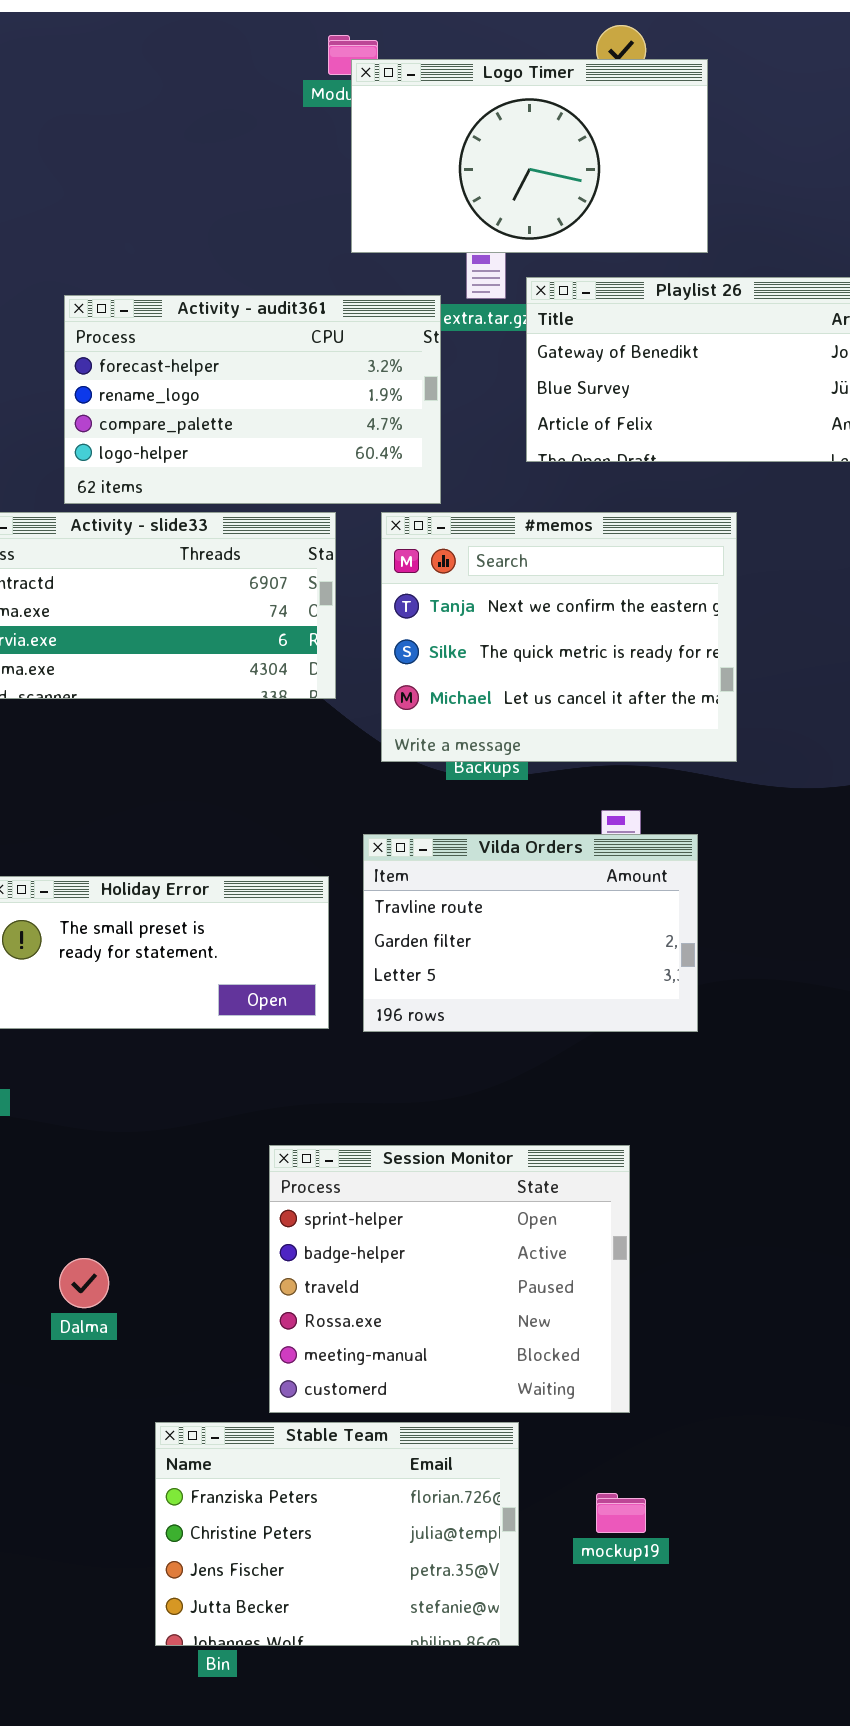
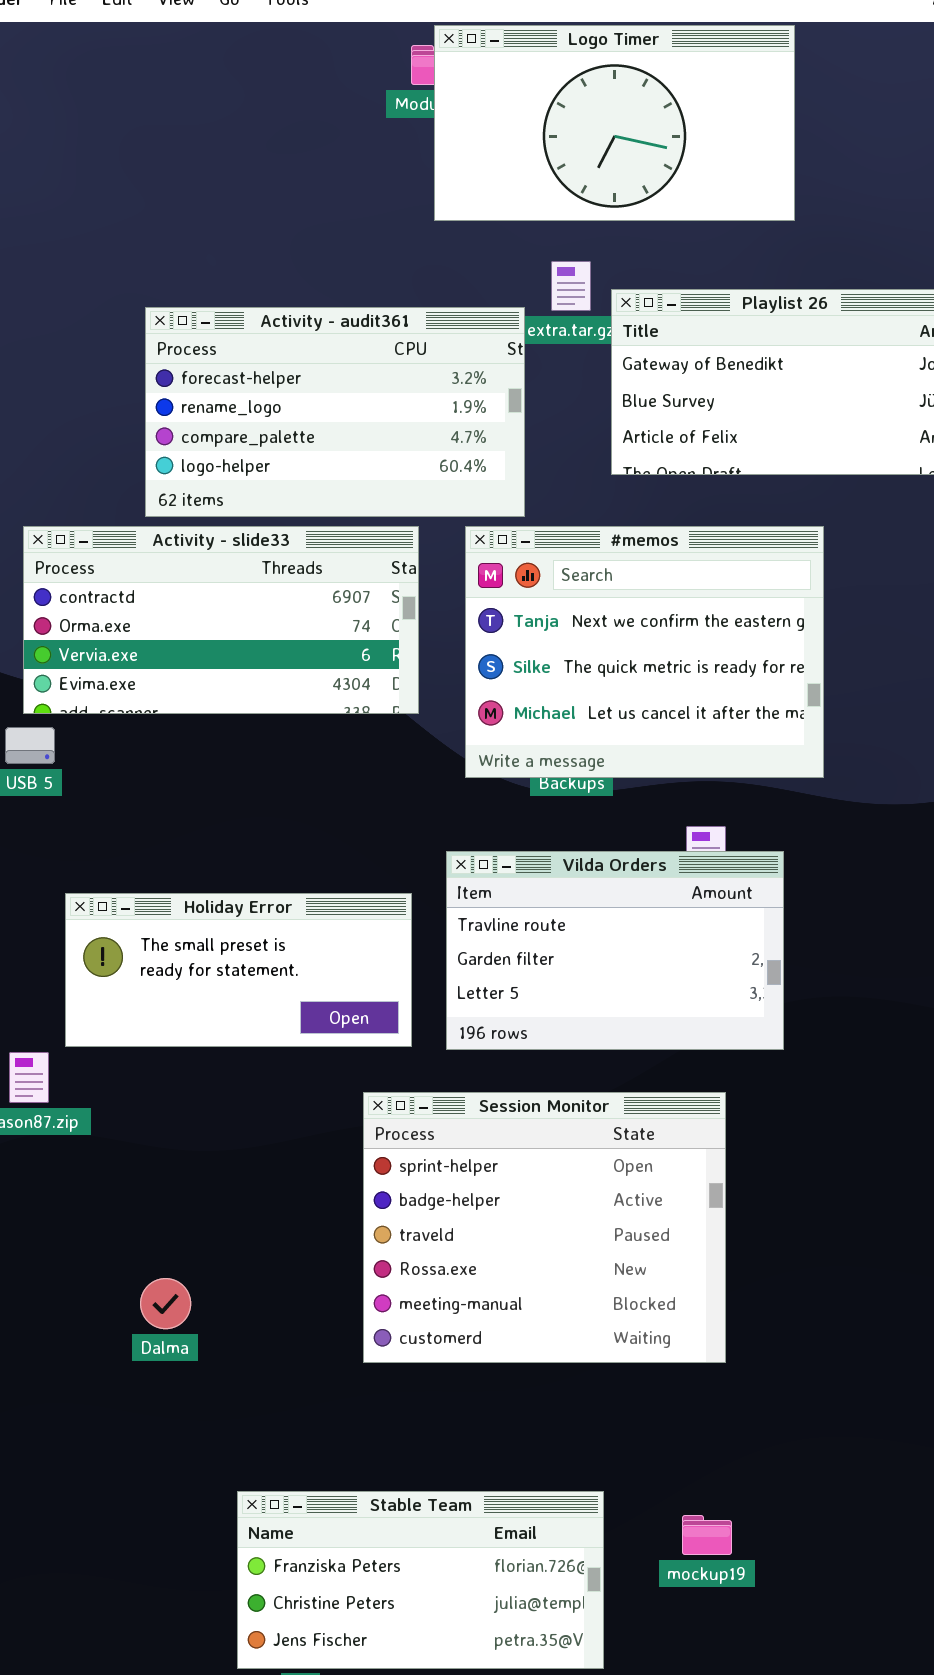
Logo Timer: [351,59,708,253] -> [434,25,795,221], moved
Session Monitor: [269,1145,630,1413] -> [363,1092,726,1363], moved
Stable Team: [155,1422,519,1646] -> [237,1491,604,1669], resized

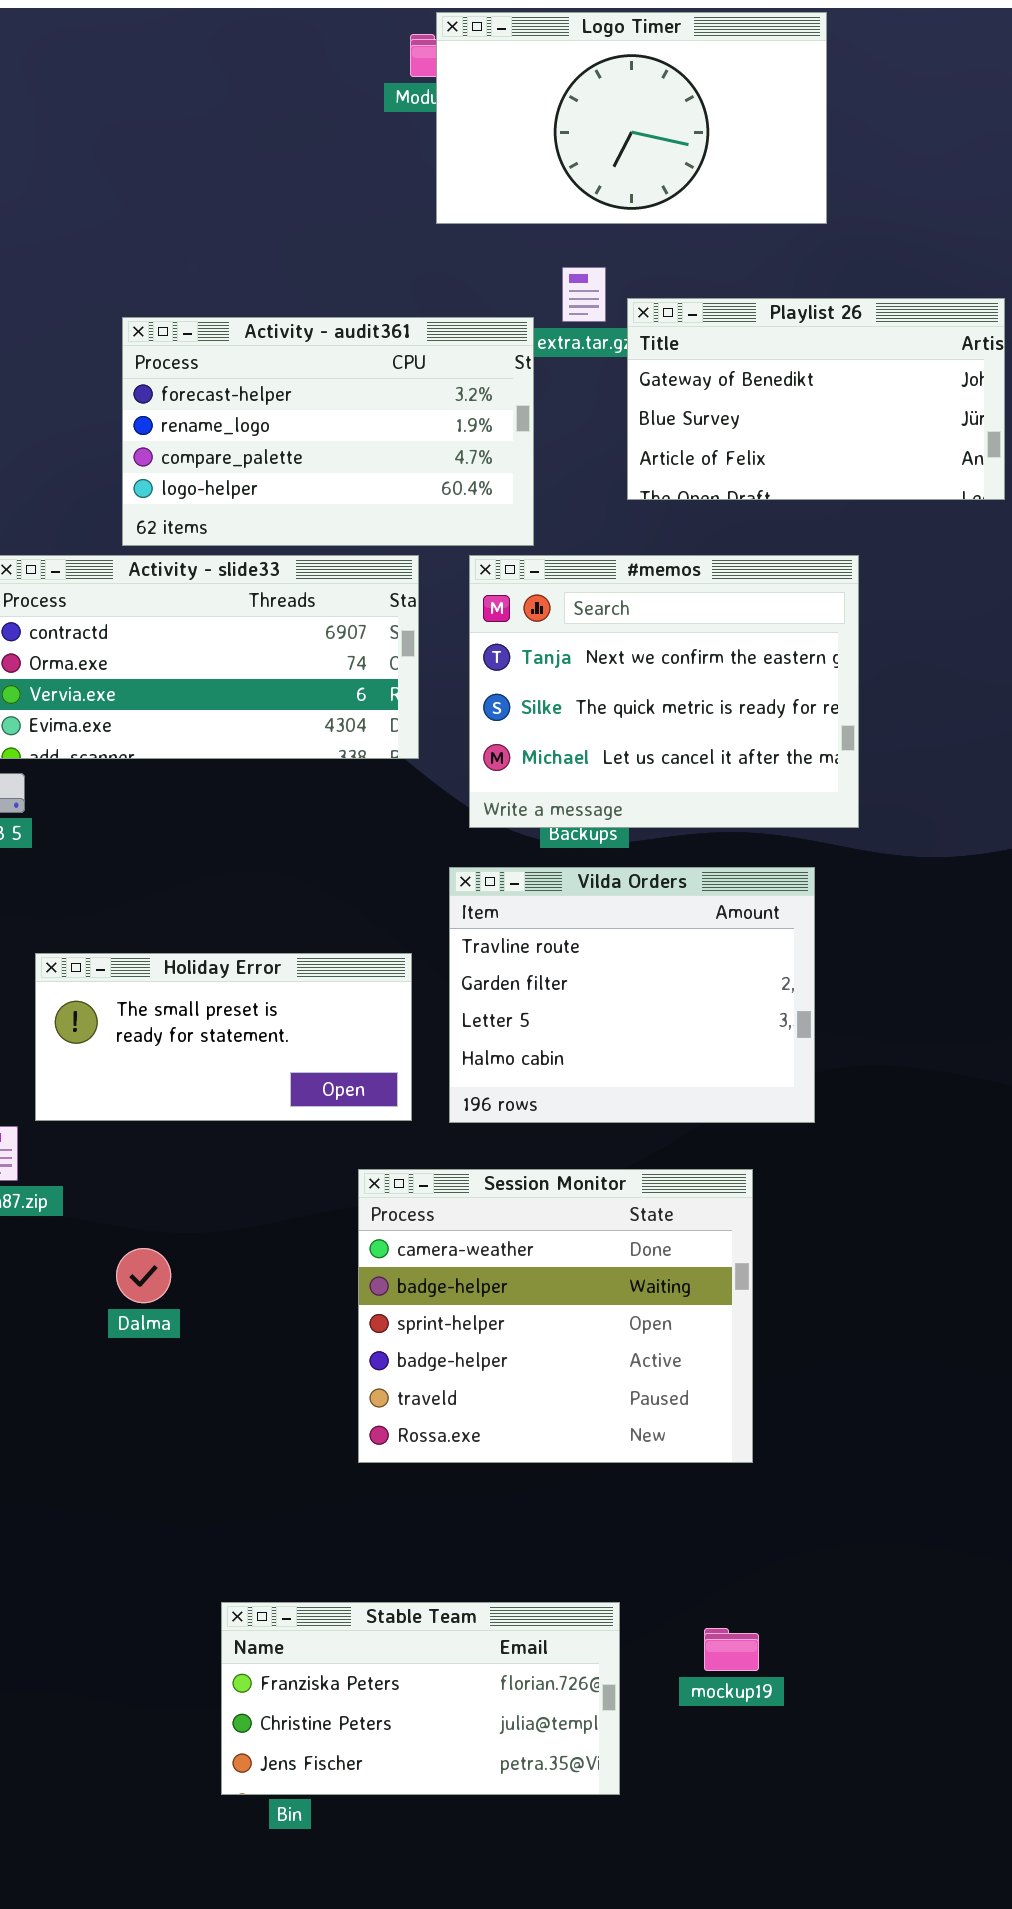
Vilda Orders: [446,851,784,1050] -> [449,867,815,1123], resized
Session Monitor: [363,1092,726,1363] -> [358,1169,753,1463], scrolled up 2 rows
Dalma: [140,1278,191,1329] -> [116,1248,171,1303], moved

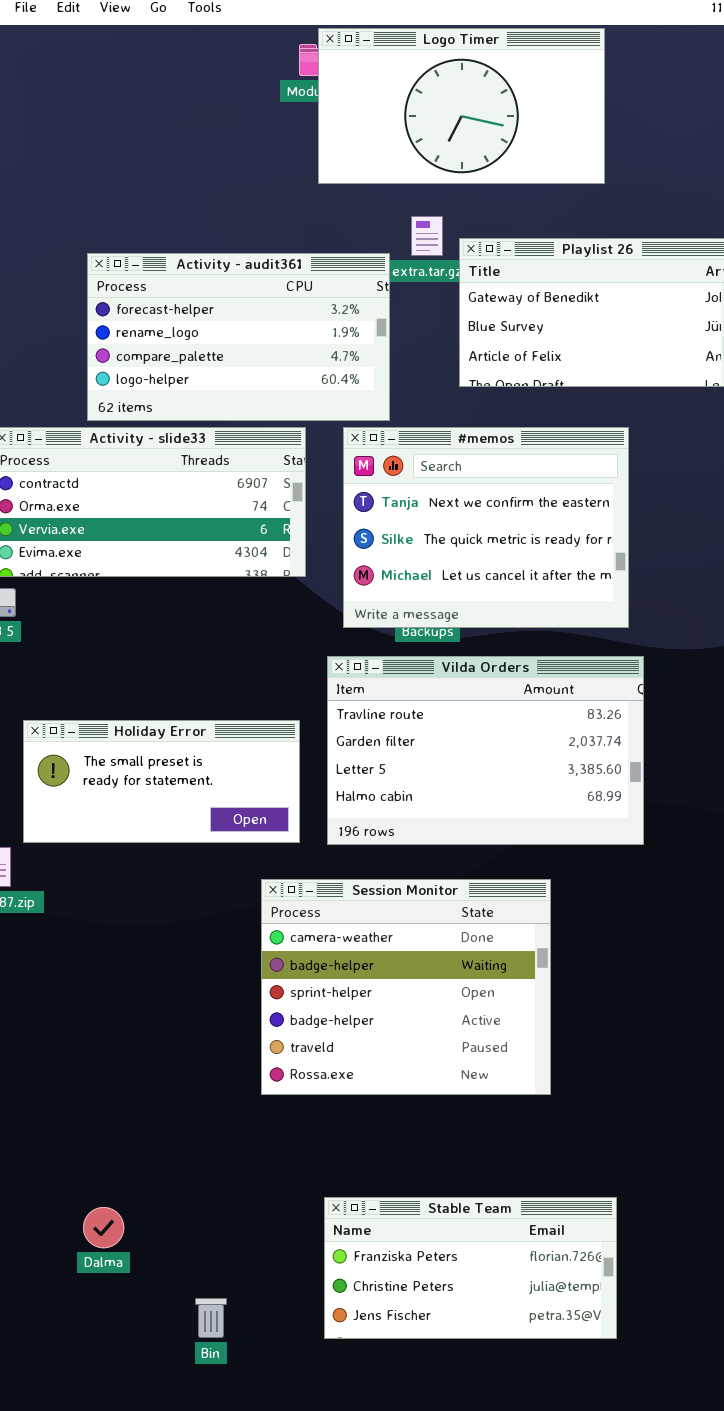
Vilda Orders: [449,867,815,1123] -> [327,656,644,845], resized
Dalma: [116,1248,171,1303] -> [83,1207,124,1248], moved
Stable Team: [221,1602,620,1795] -> [324,1197,617,1339], moved

